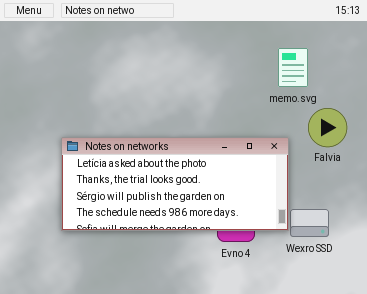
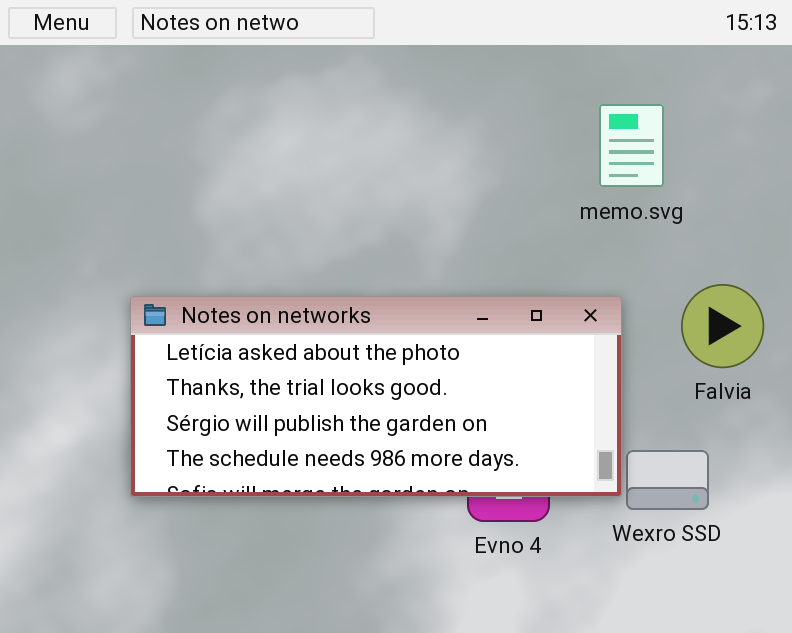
Falvia: [308,108,347,147] -> [681,284,764,368], moved

